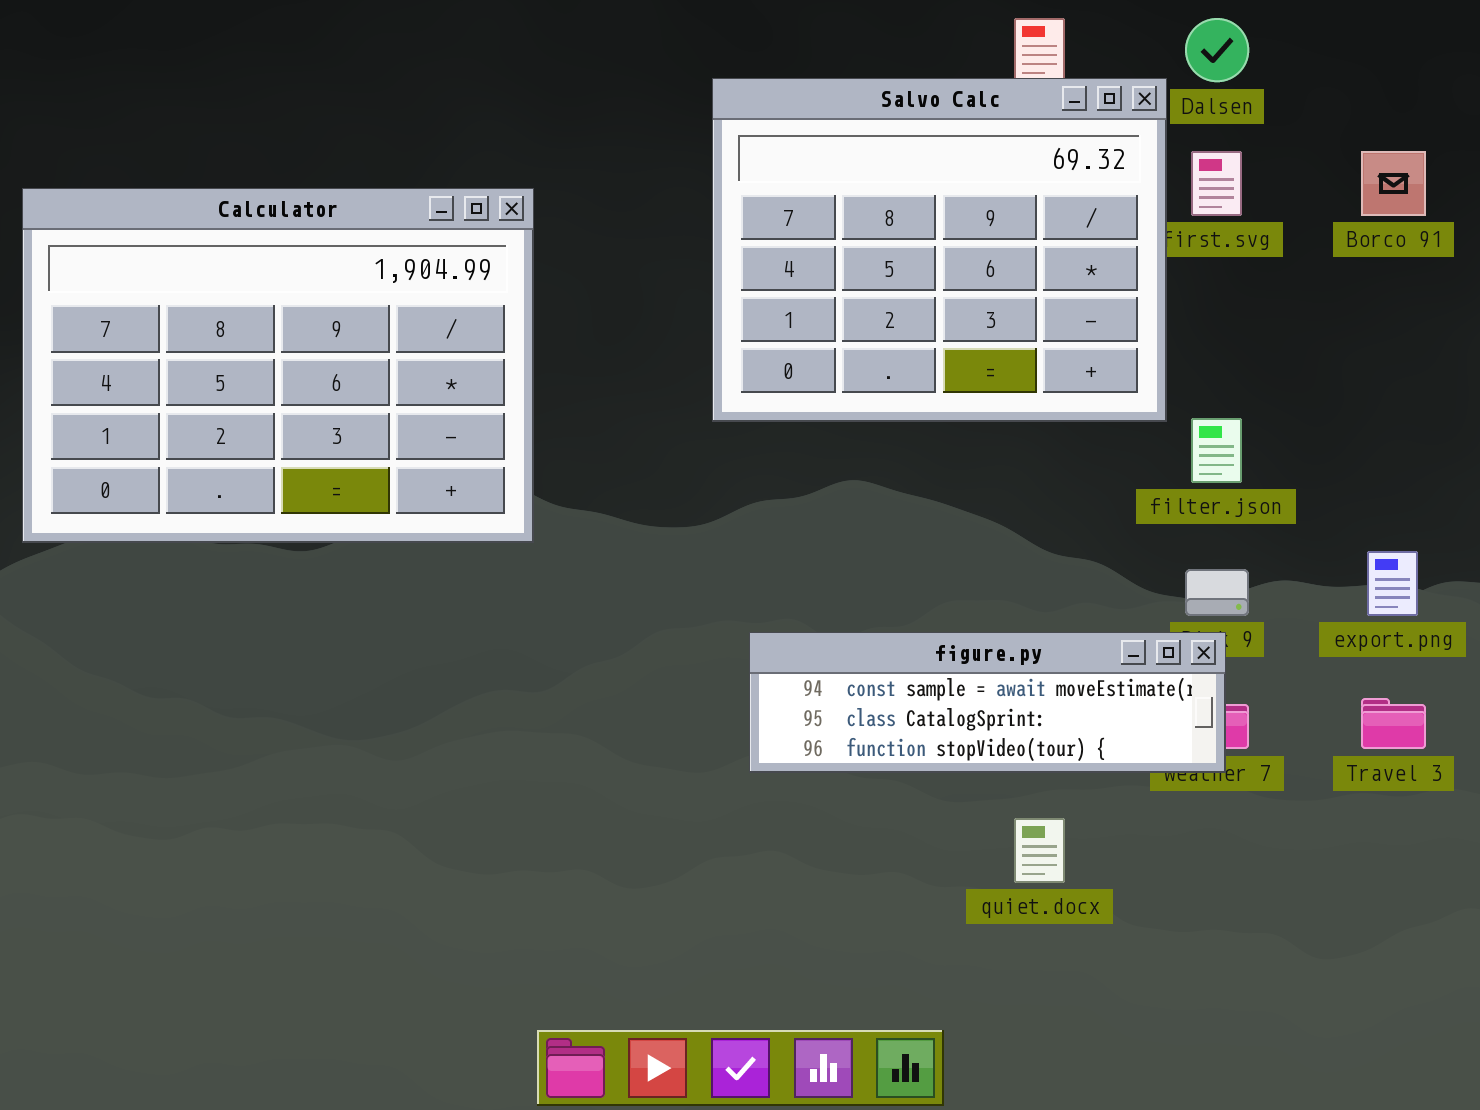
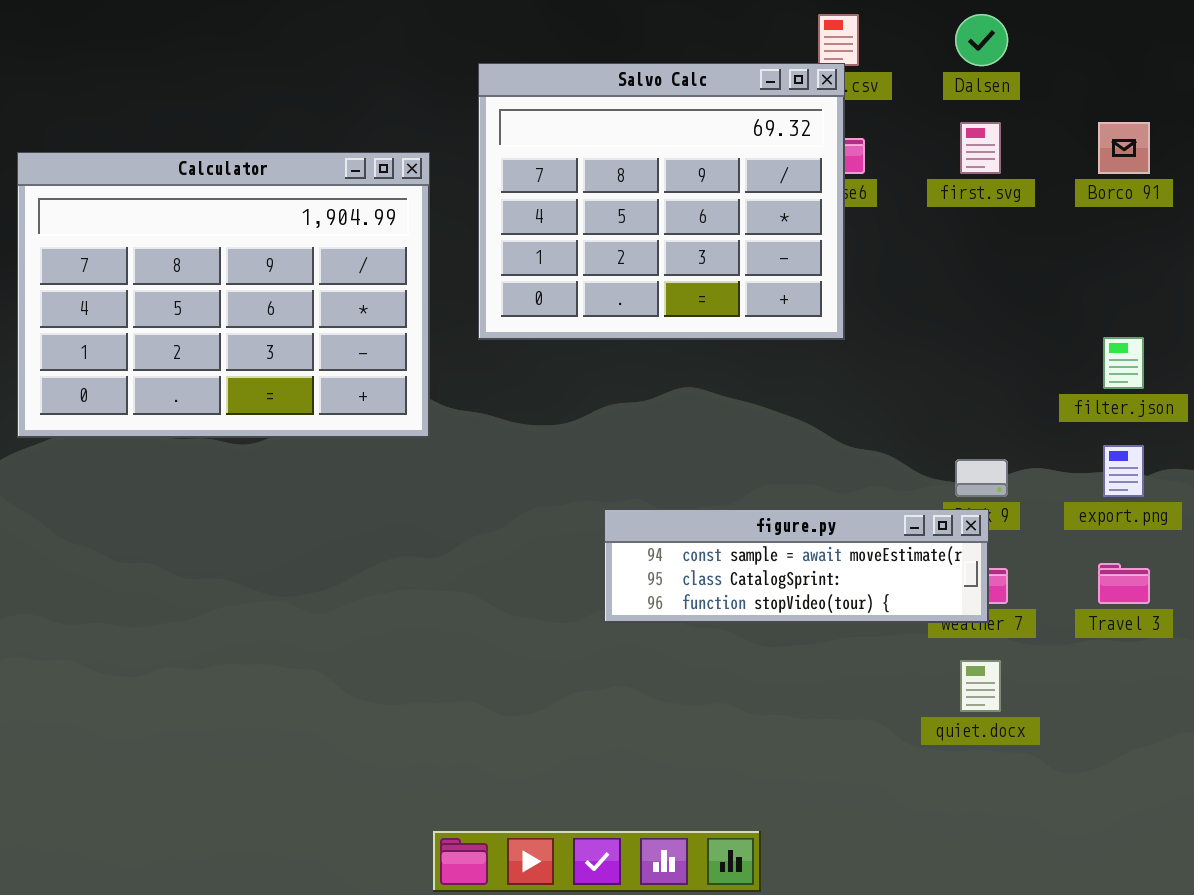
Salvo Calc: [712,78,1167,422] -> [478,63,845,340], moved
filter.json: [1191,418,1242,483] -> [1103,337,1144,389], moved
quiet.docx: [1014,818,1065,883] -> [960,660,1001,712], moved

